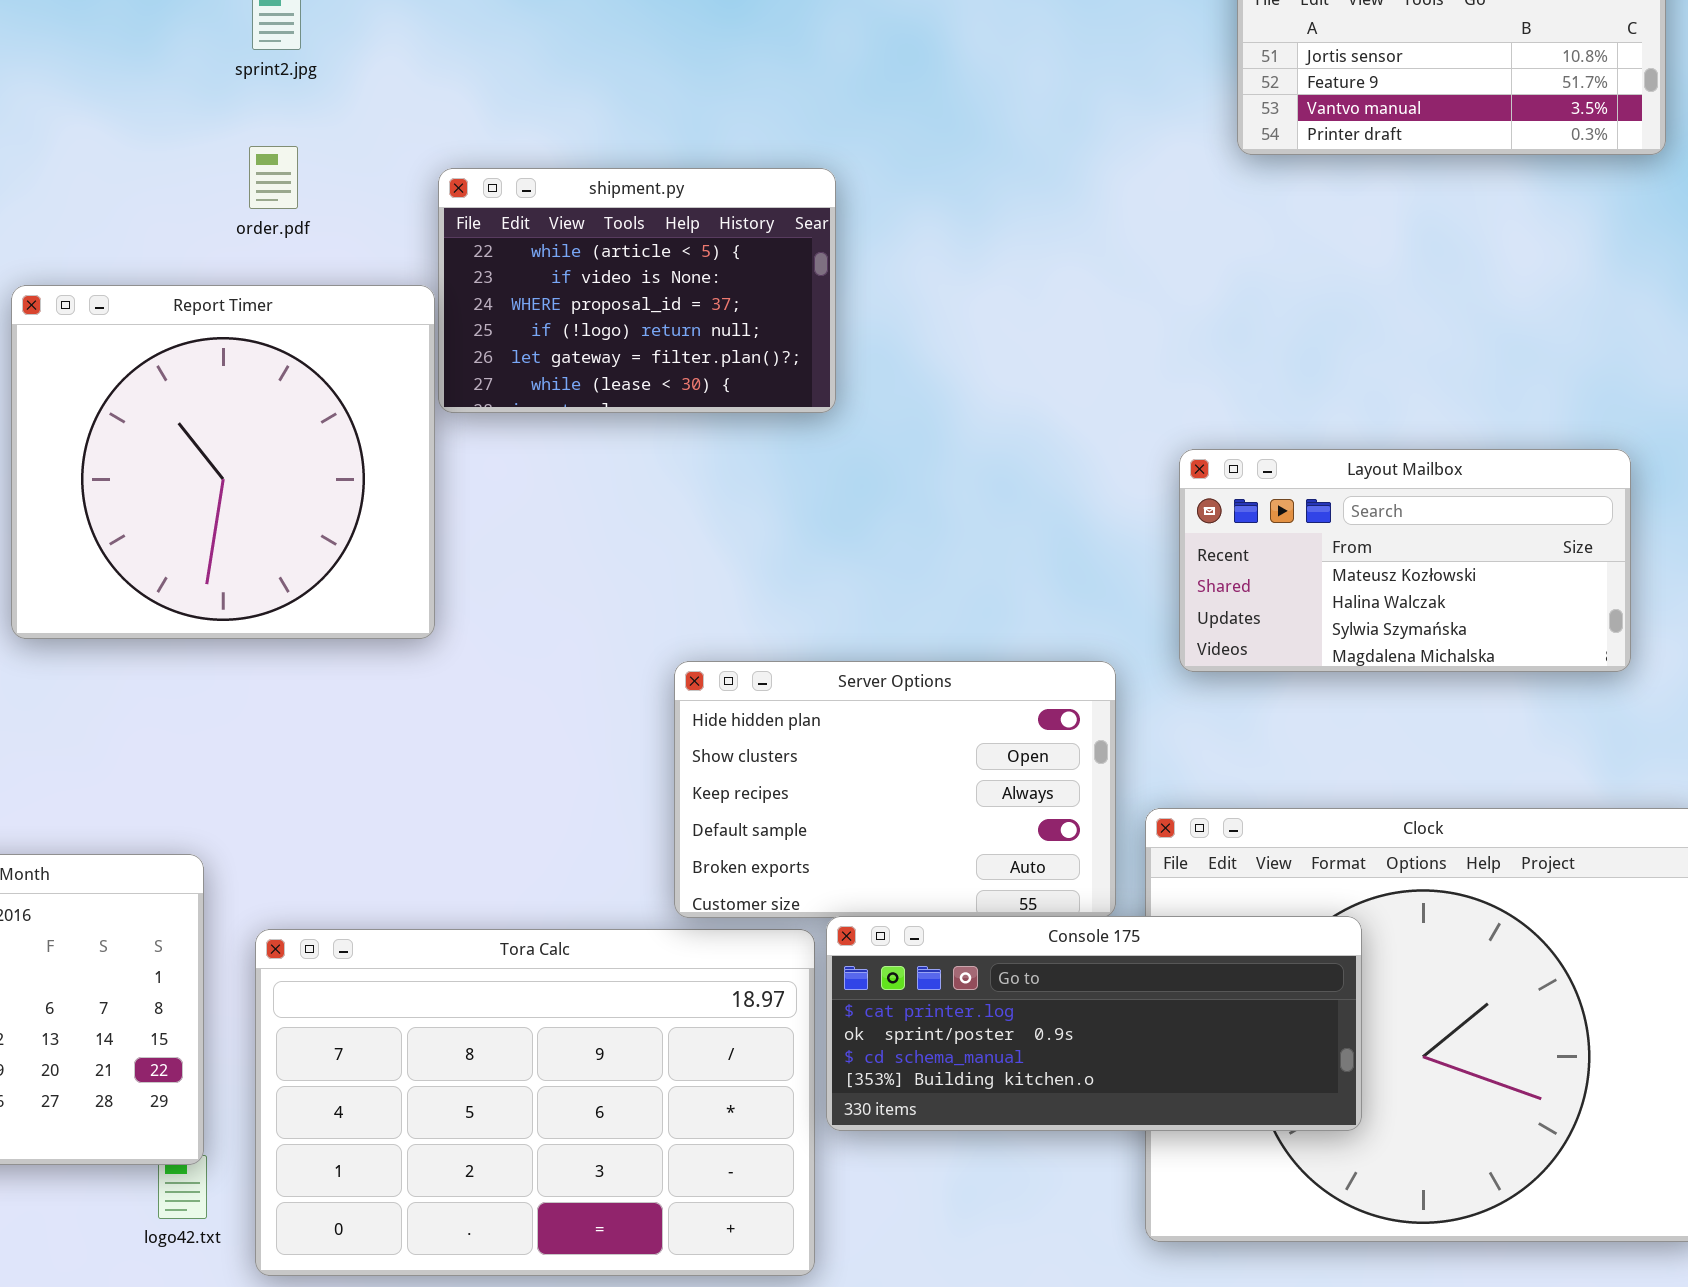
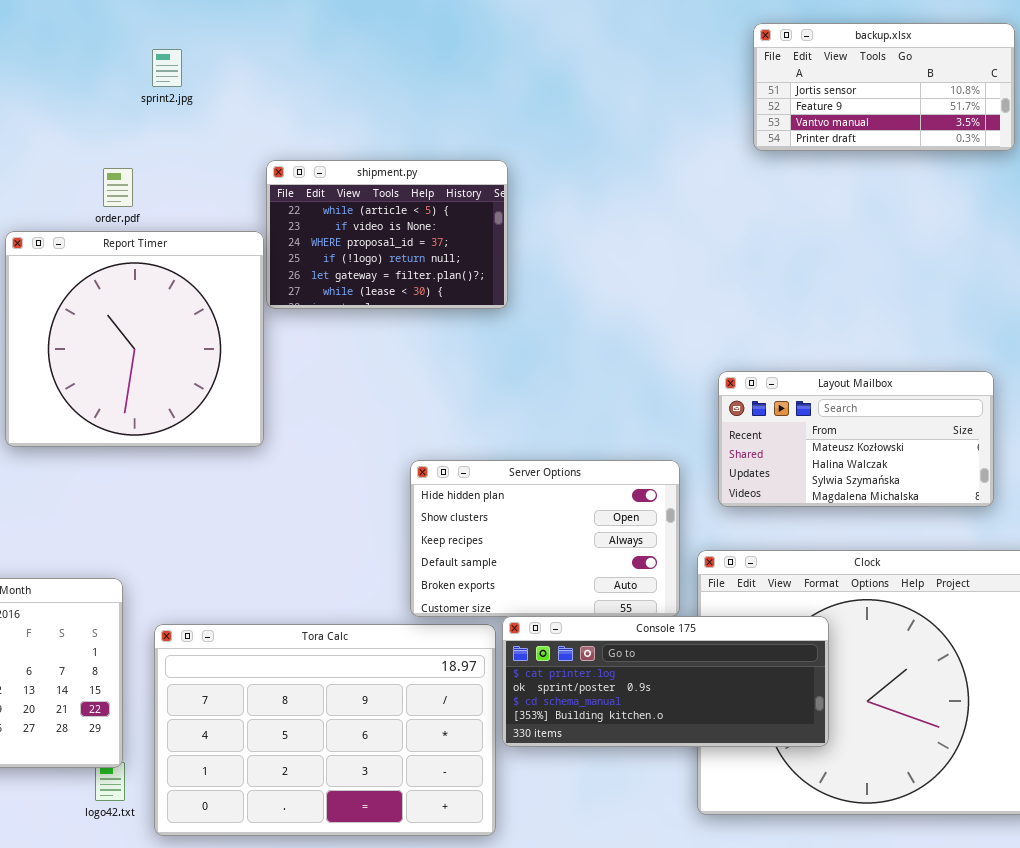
order.pdf: [249,146,298,209] -> [103,168,133,207], moved
Layout Mailbox: [1179,449,1631,672] -> [718,371,994,507], moved

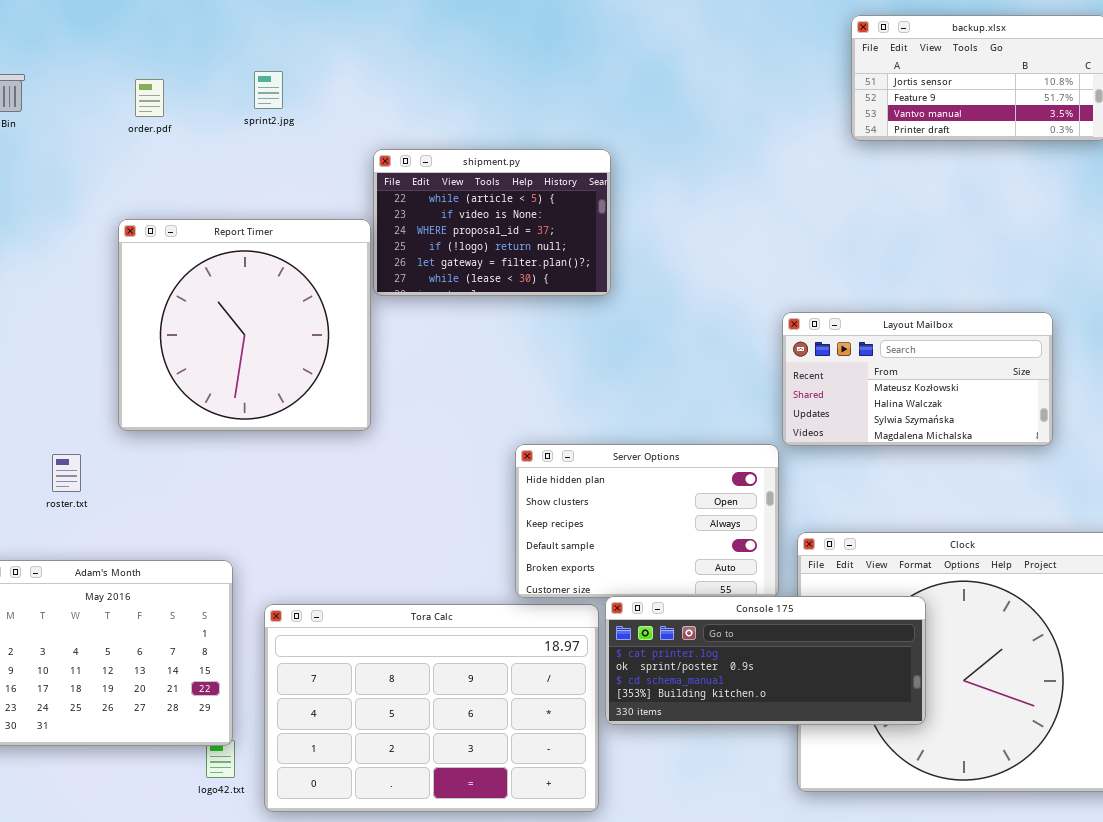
sprint2.jpg: [152,49,182,87] -> [254,71,283,109], moved
order.pdf: [103,168,133,207] -> [135,79,164,117], moved
Layout Mailbox: [718,371,994,507] -> [782,312,1053,446], moved

